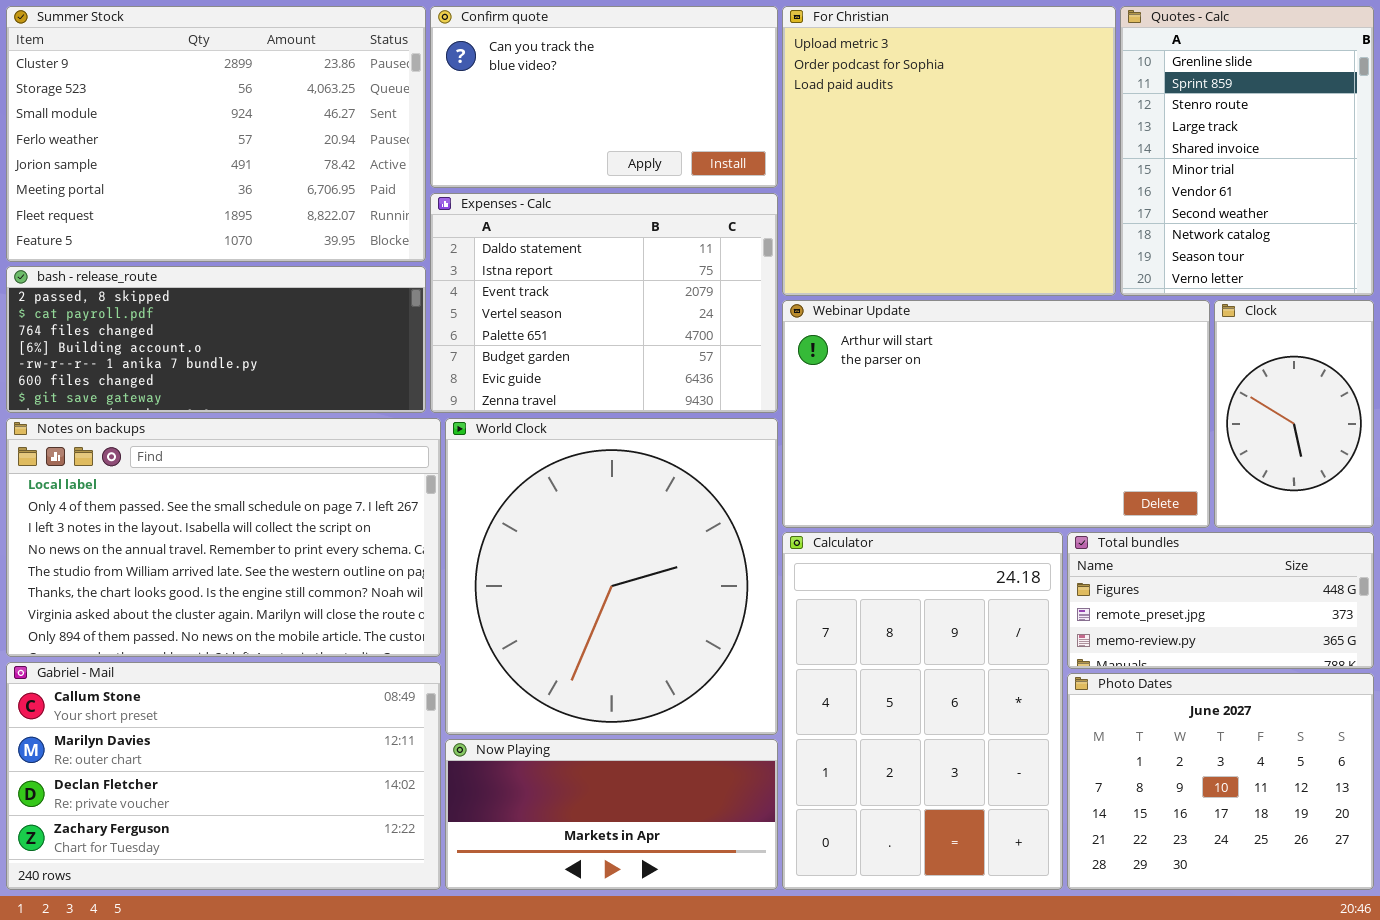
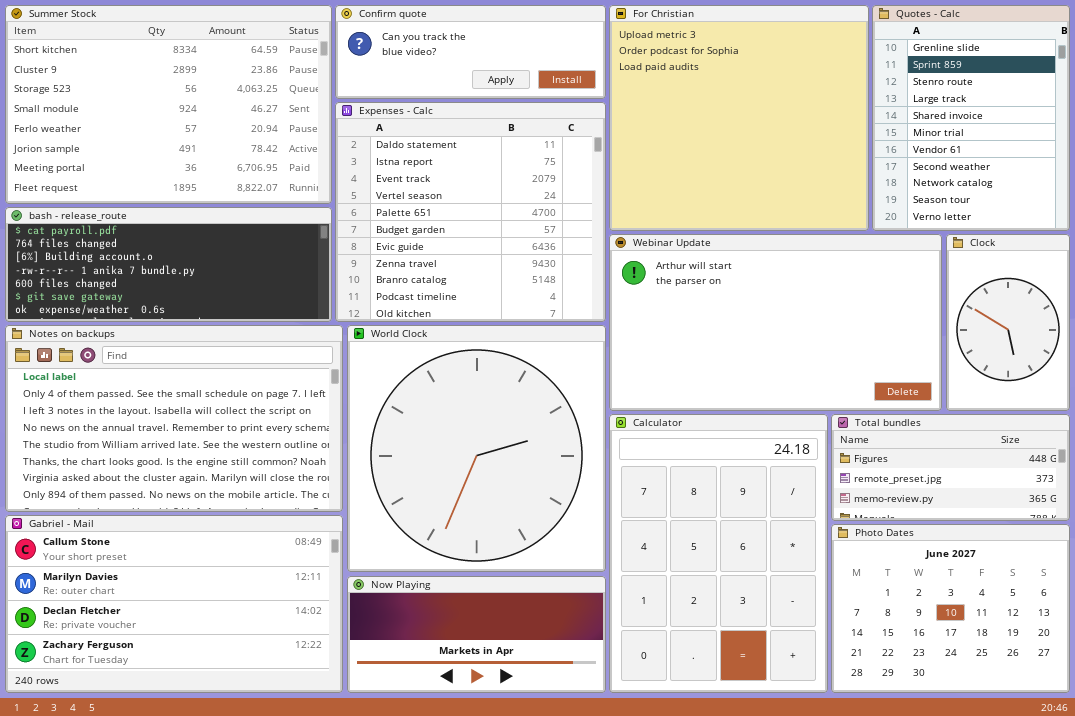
Summer Stock: [6,6,426,262] -> [5,5,332,204], scrolled up 1 row
Confirm quote: [430,6,778,188] -> [335,5,606,99], resized
Expenses - Calc: [430,193,778,413] -> [335,102,606,322], resized
bash - release_route: [6,266,426,413] -> [5,207,332,322], scrolled down 1 row

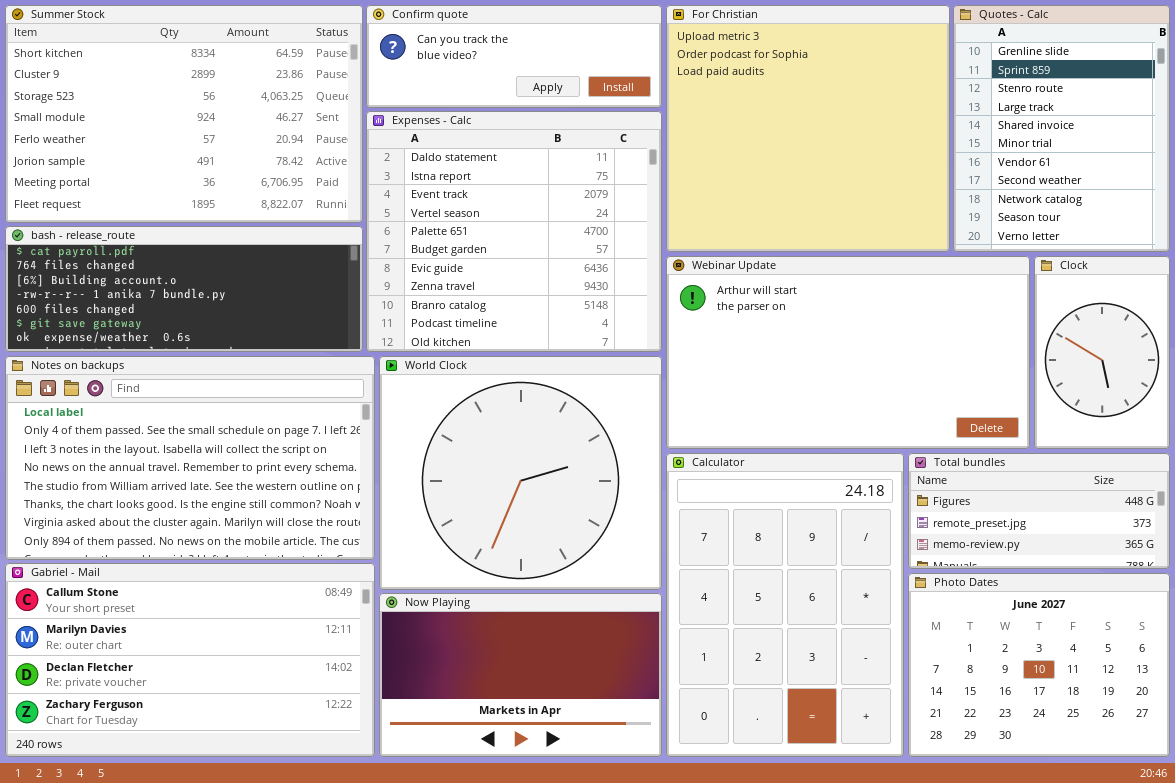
World Clock: [347,325,606,572] -> [379,356,662,590], resized
Now Playing: [347,576,606,693] -> [379,593,662,757], resized

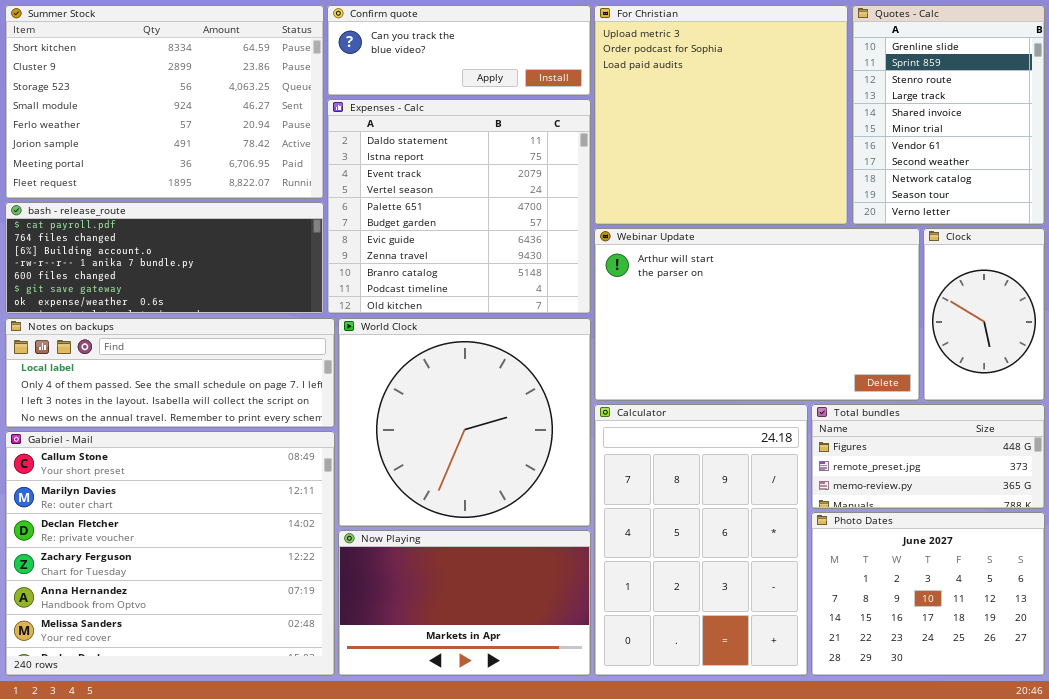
Notes on backups: [5,356,375,560] -> [5,318,335,428], resized
Gabriel - Mail: [5,563,375,757] -> [5,431,335,676], resized

